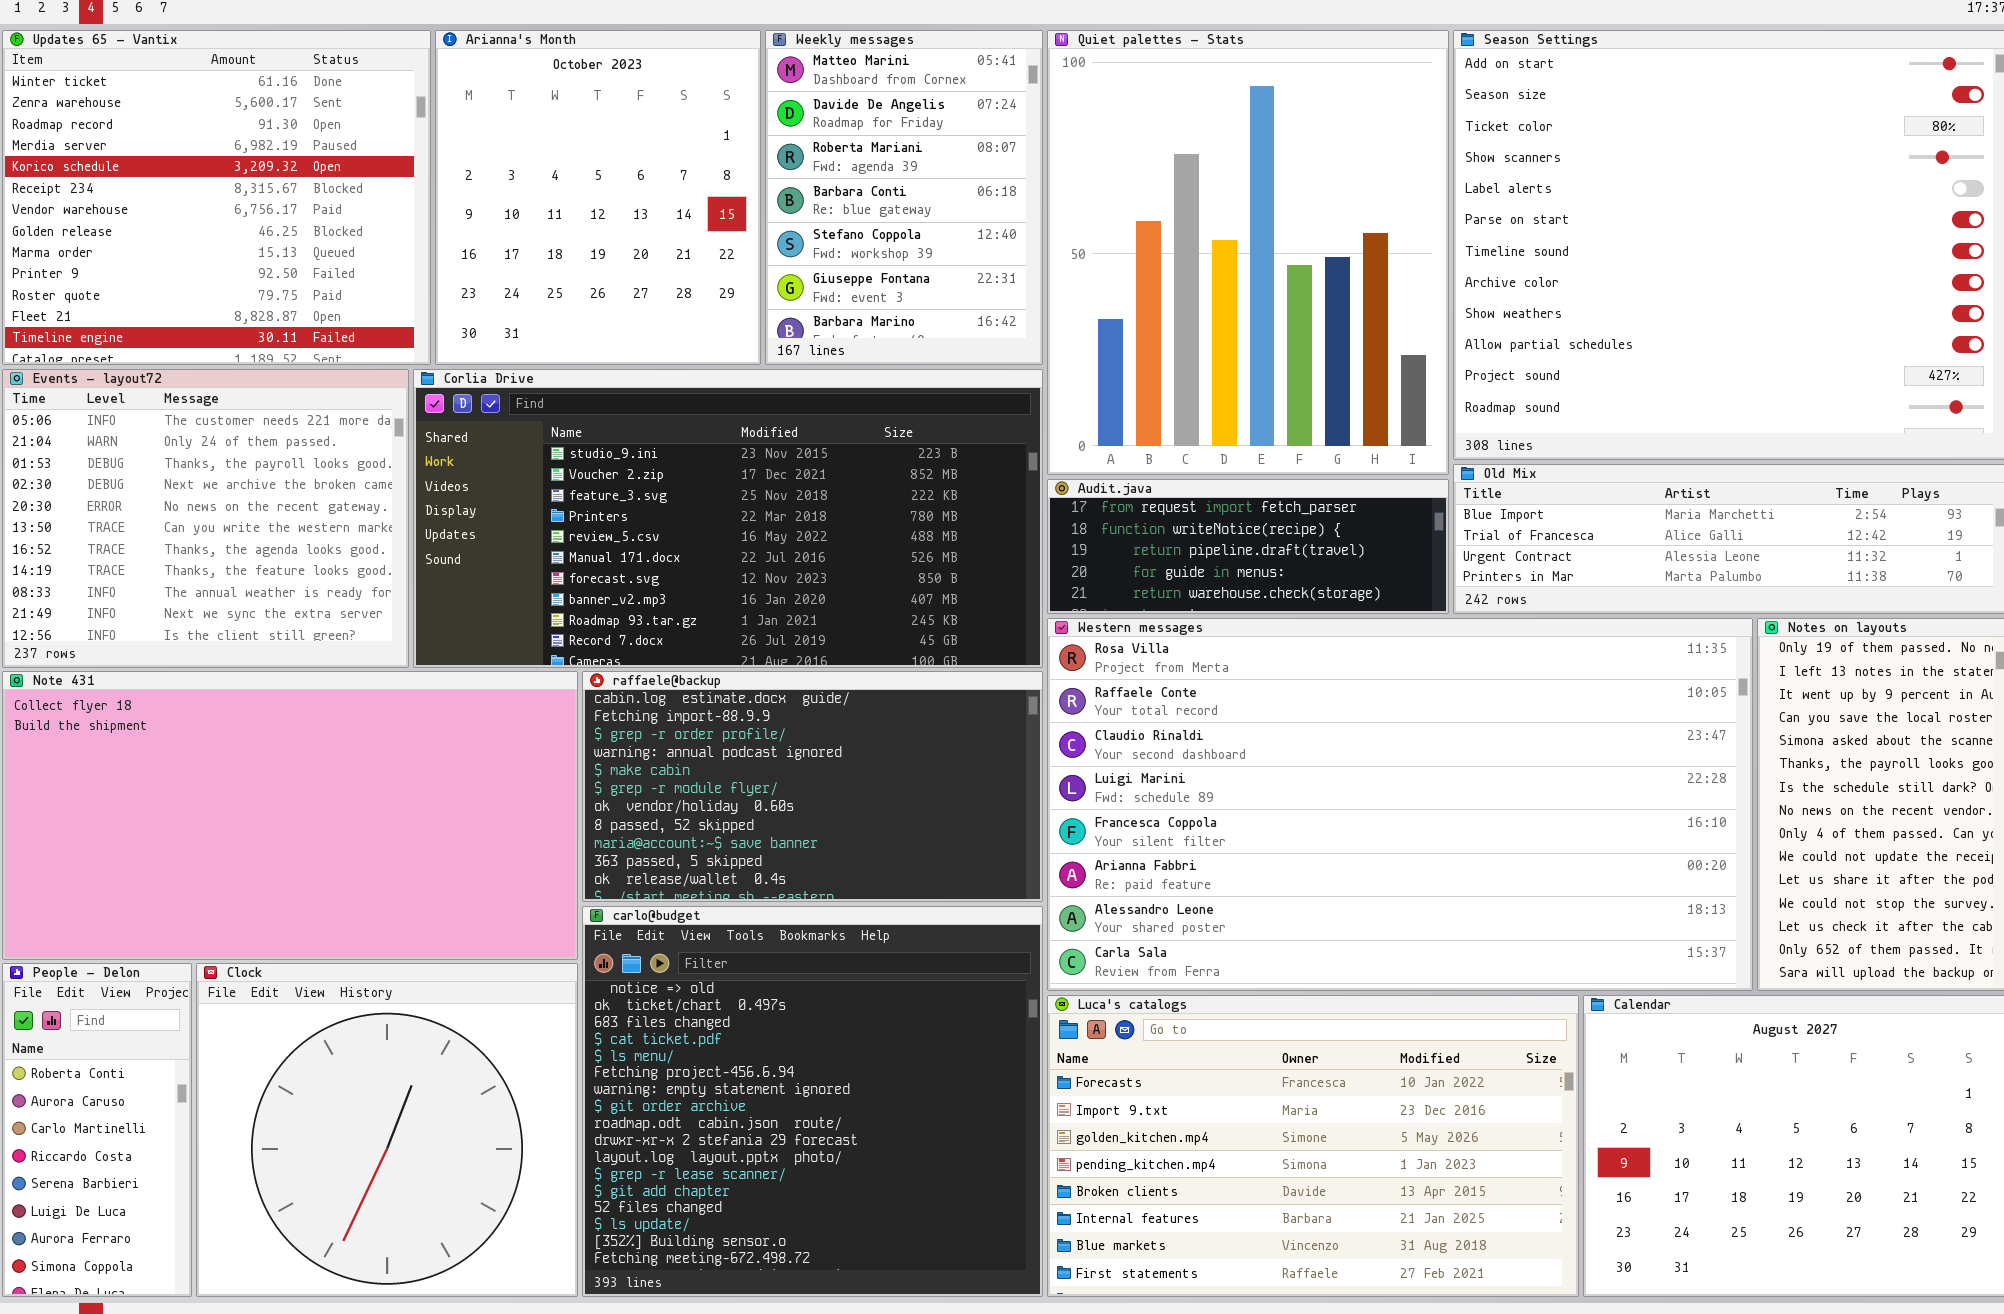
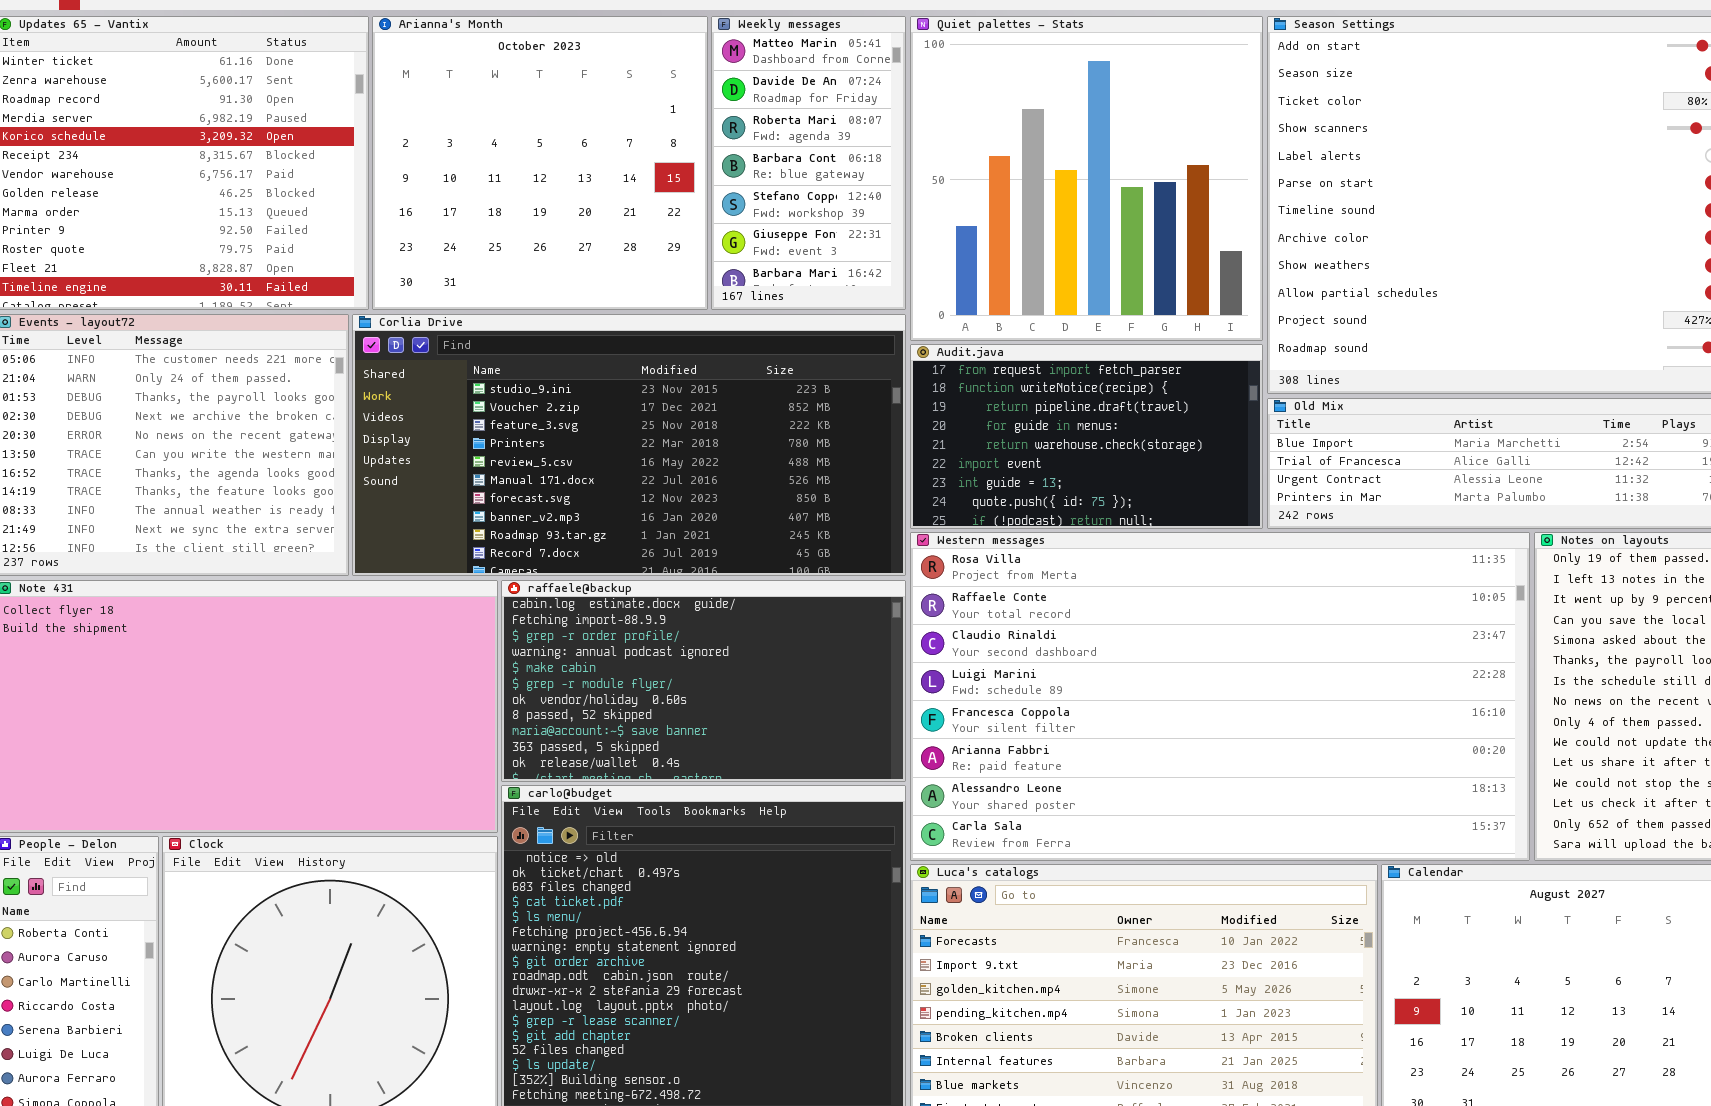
Arianna's Month: [435,30,761,365] -> [372,16,708,310], resized
Weekly messages: [765,30,1043,365] -> [711,16,906,310], resized
Quiet palettes - Stats: [1047,30,1449,475] -> [910,16,1263,341], resized
Audit.java: [1047,479,1449,614] -> [910,344,1263,529], resized

